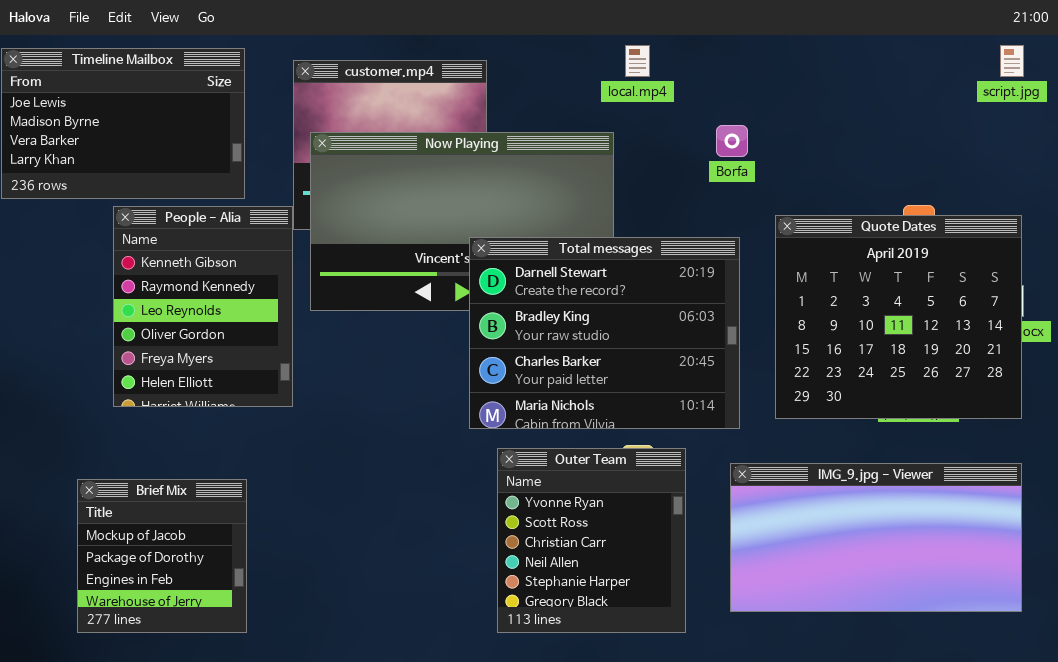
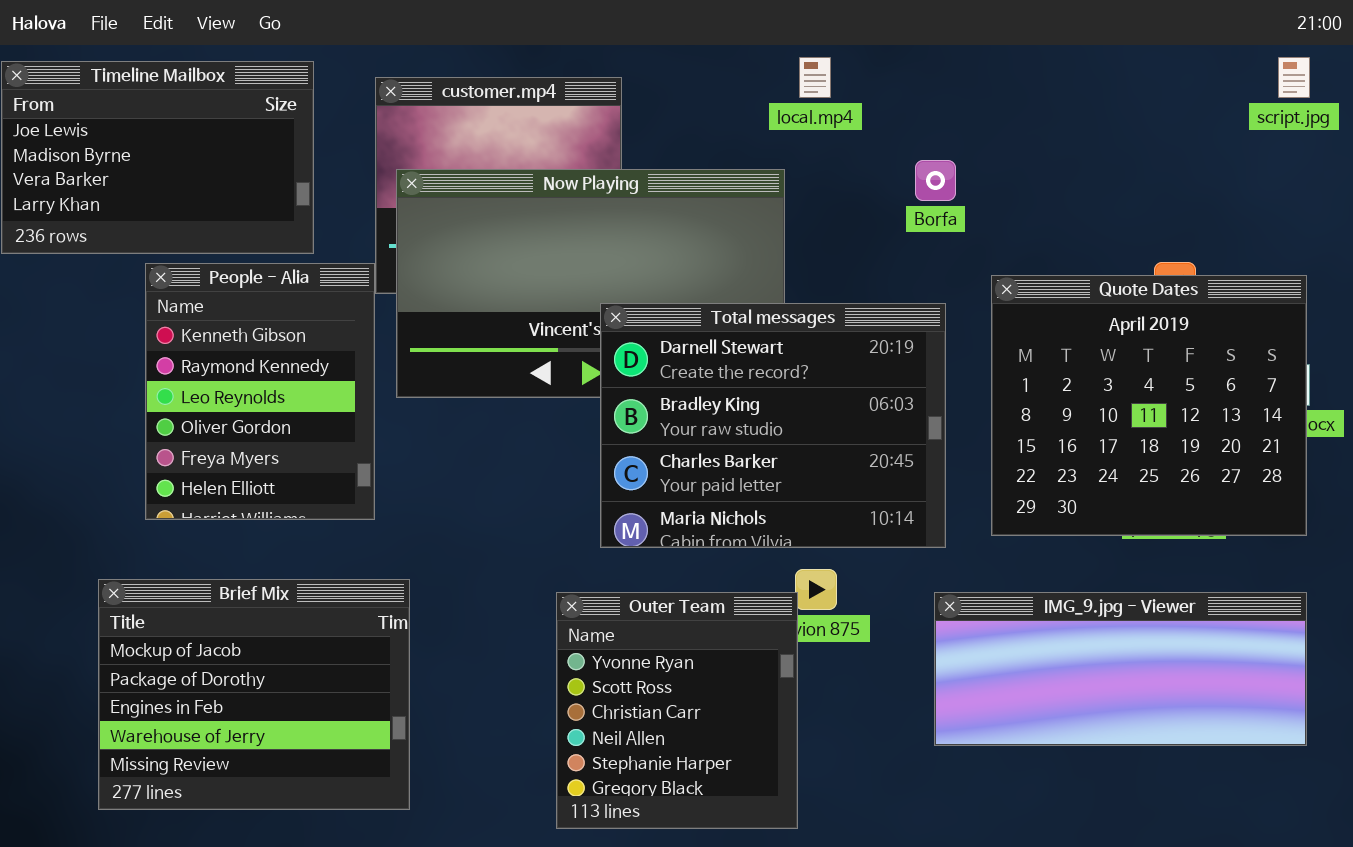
Outer Team: [497,448,686,633] -> [556,592,798,829], moved
IMG_9.jpg - Viewer: [730,463,1022,612] -> [934,592,1307,746], resized
Brief Mix: [77,479,247,633] -> [98,579,410,810], resized

